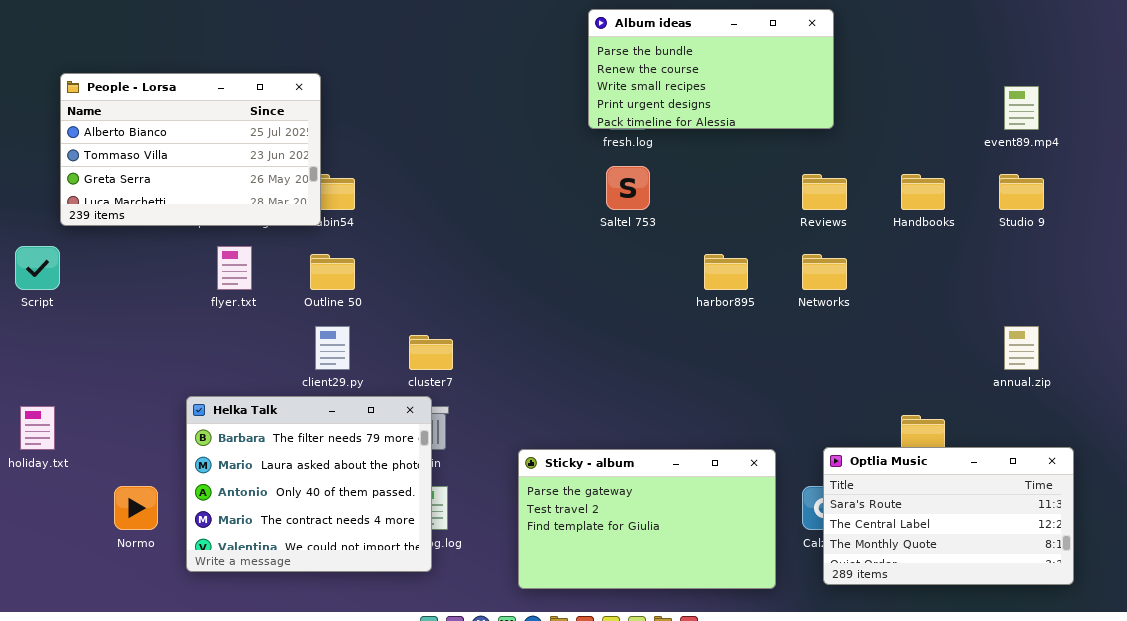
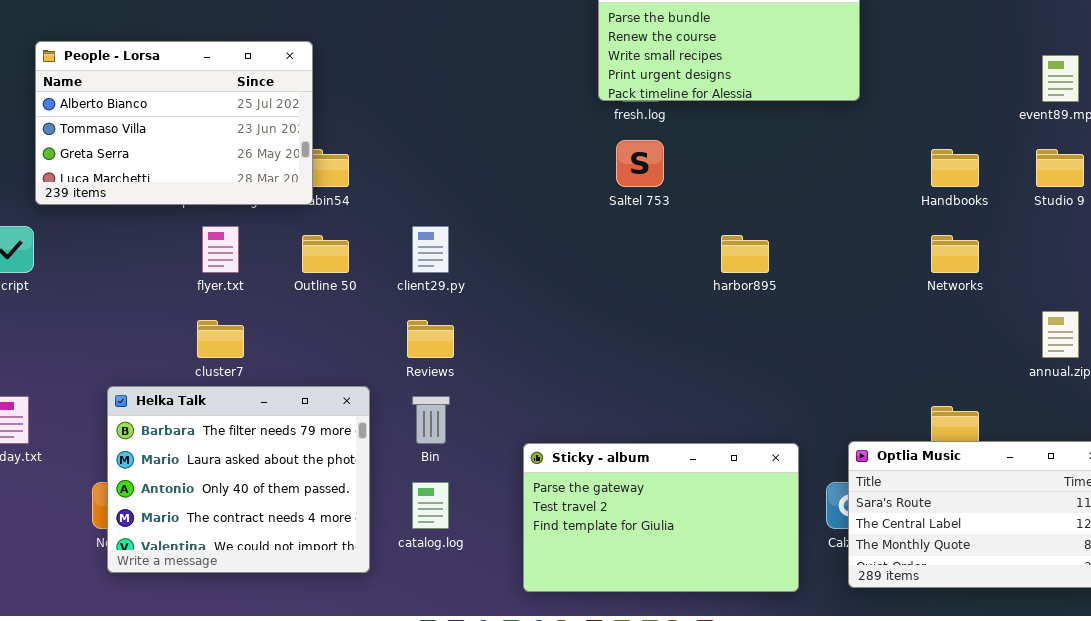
Reviews: [802,174,847,210] -> [407,320,454,358], moved
Networks: [802,254,847,290] -> [931,235,979,273], moved
client29.py: [315,326,350,370] -> [412,226,449,273], moved
cluster7: [409,335,453,370] -> [197,320,244,358], moved
Helka Talk: [186,396,432,572] -> [107,386,370,573], moved

